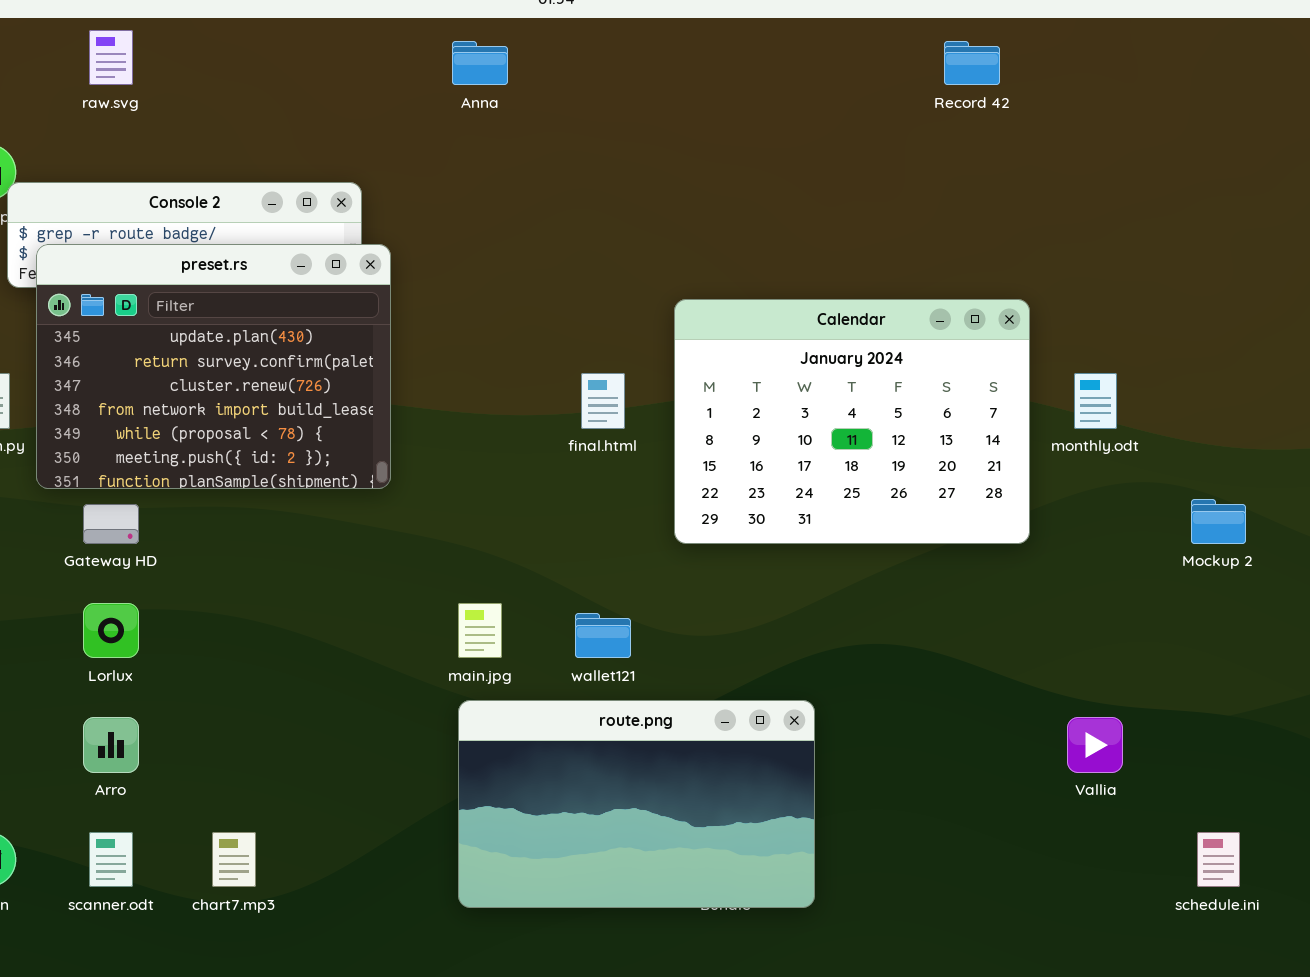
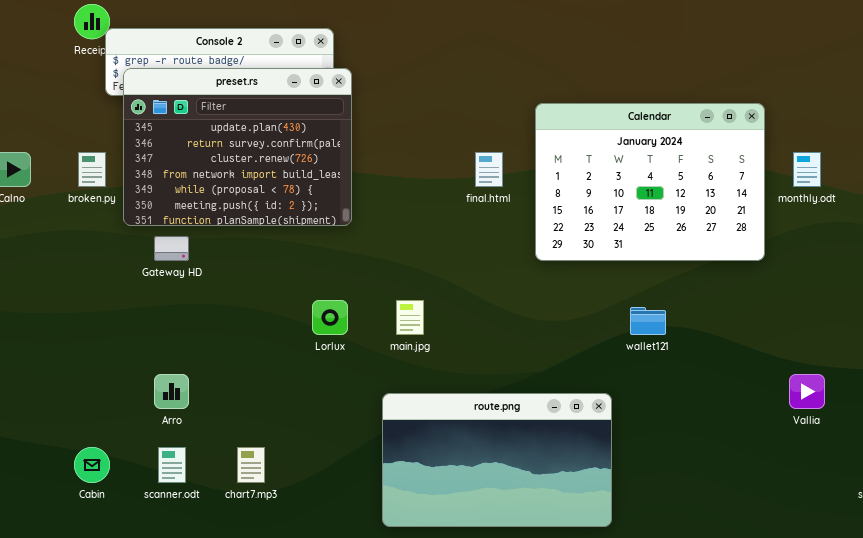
Lorlux: [83,603,139,658] -> [312,300,348,335], moved
wallet121: [575,613,631,658] -> [630,307,666,335], moved
route.png: [458,700,815,908] -> [382,393,612,527], moved

